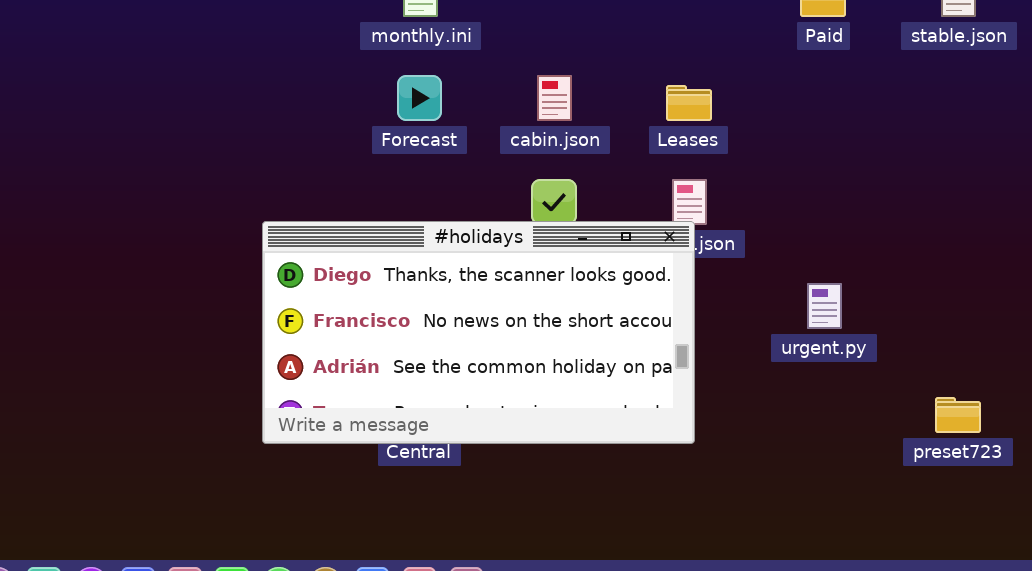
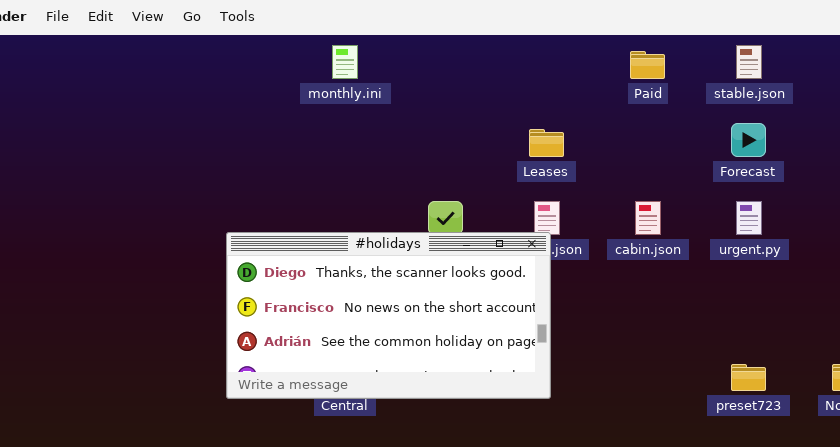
Forecast: [397,75,442,121] -> [731,123,766,157], moved
cabin.json: [537,75,572,121] -> [635,201,661,235], moved
urgent.py: [807,283,842,329] -> [736,201,762,235], moved

